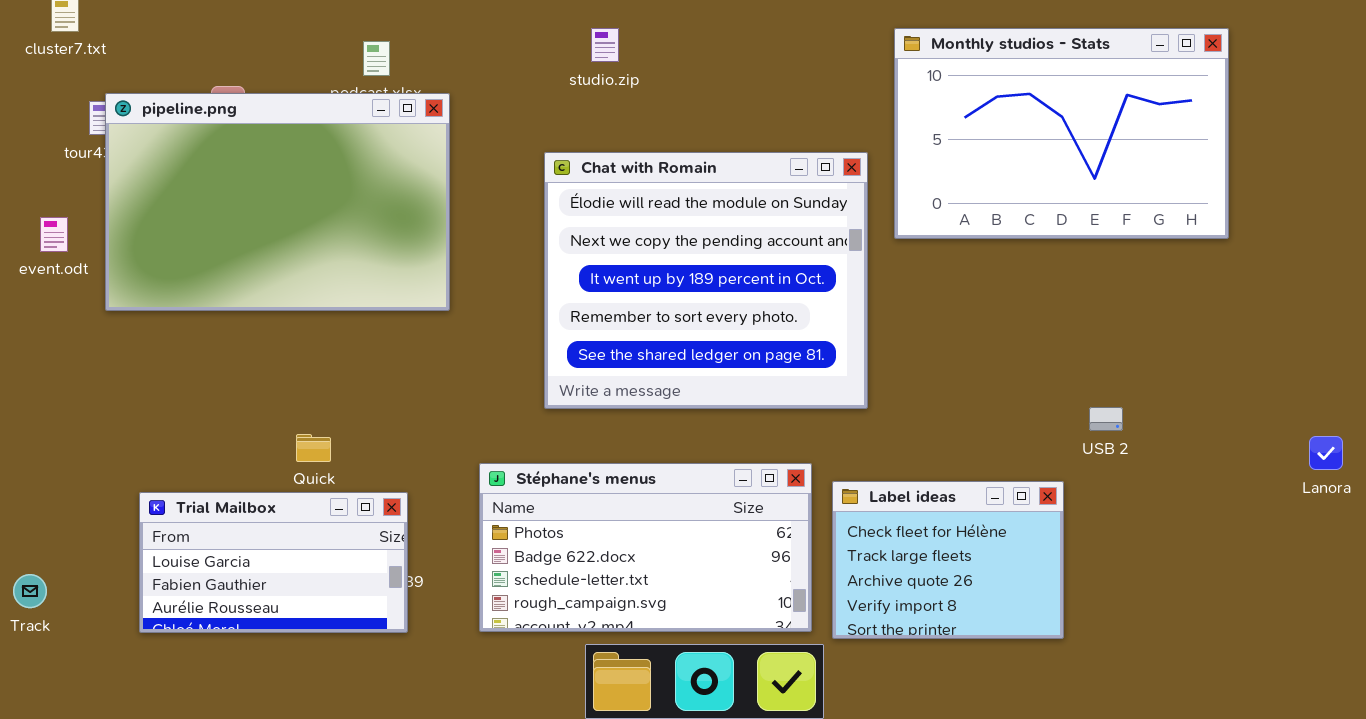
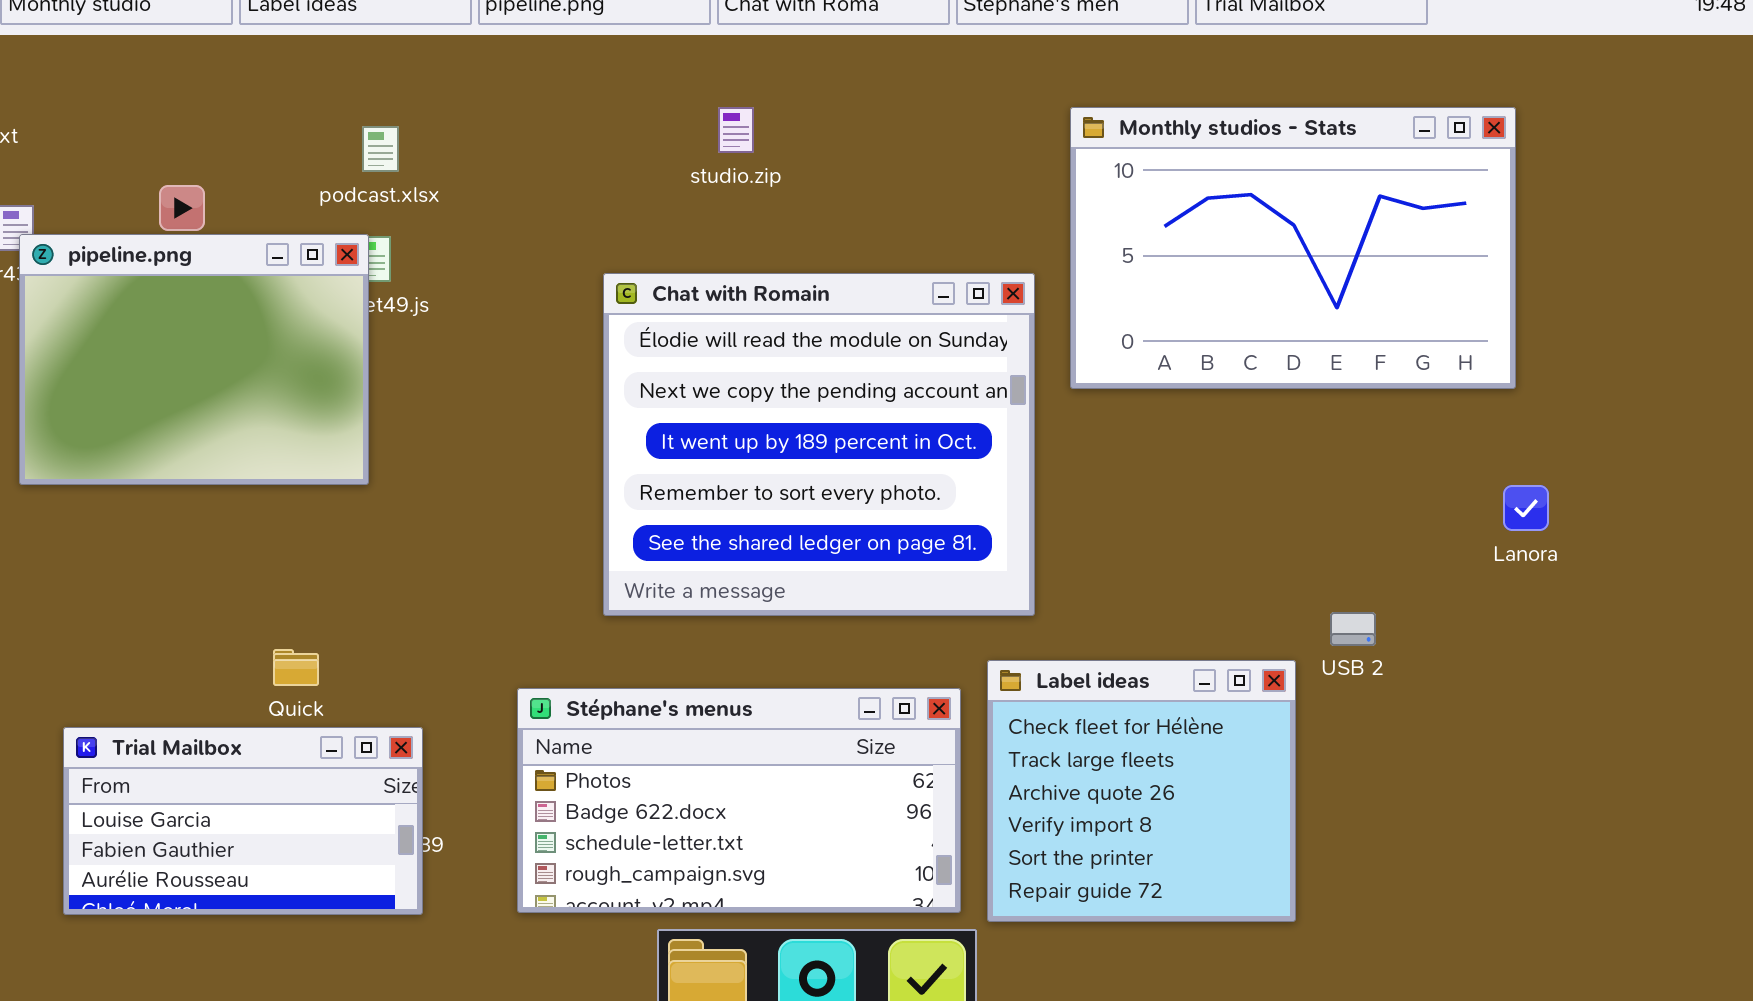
studio.zip: [591,28,619,62] -> [718,107,754,153], moved
pipeline.png: [105,93,450,311] -> [19,234,369,485], resized
Lanora: [1309,436,1343,470] -> [1503,485,1549,531], moved
Label ideas: [832,481,1064,639] -> [987,660,1296,922], resized

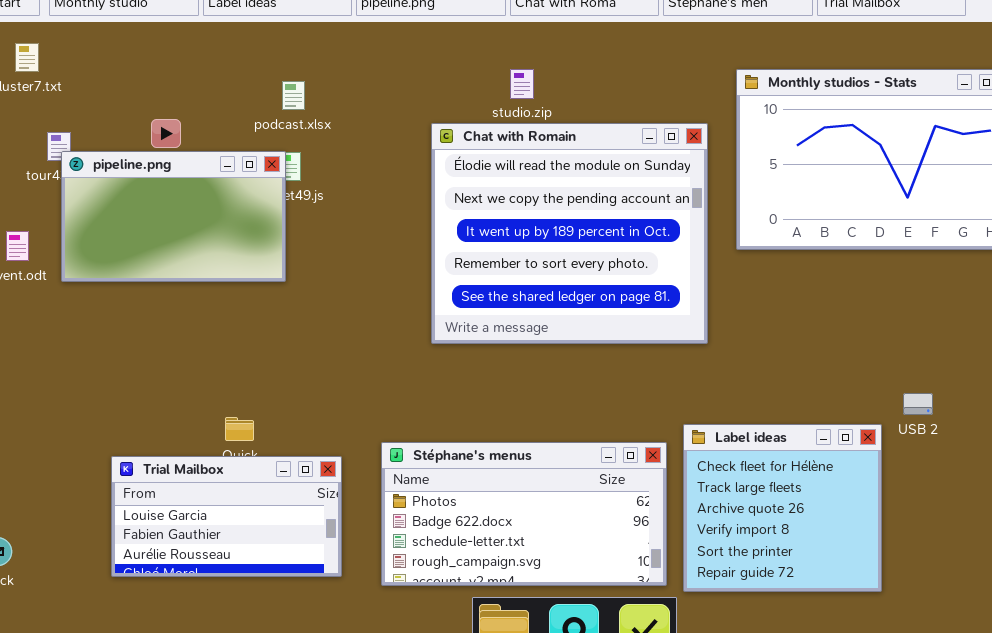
pipeline.png: [19,234,369,485] -> [61,151,286,282], resized
Chat with Romain: [603,273,1035,616] -> [431,123,708,344], moved
Trial Mailbox: [63,727,423,915] -> [111,456,342,577], moved

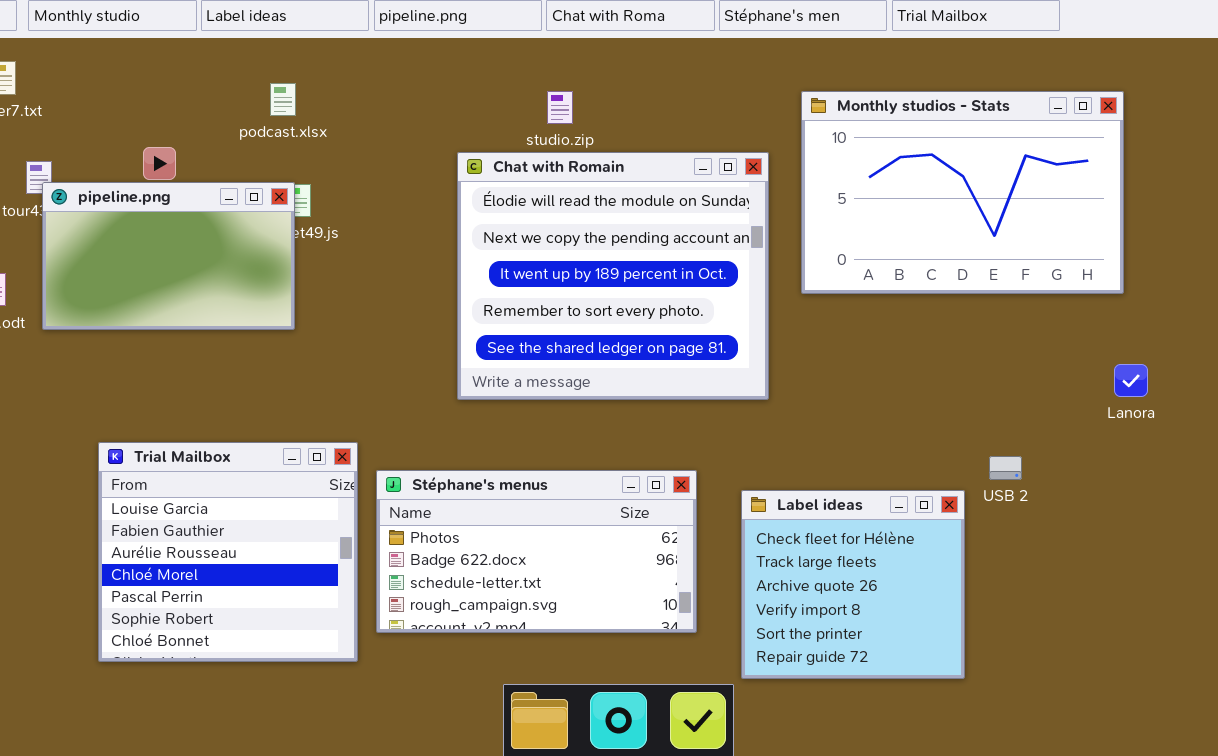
podcast.xlsx: [282,81,305,110] -> [270,83,296,116], moved
Stéphane's menus: [381,442,667,586] -> [376,470,697,633], moved
Trial Mailbox: [111,456,342,577] -> [98,442,358,662], resized

